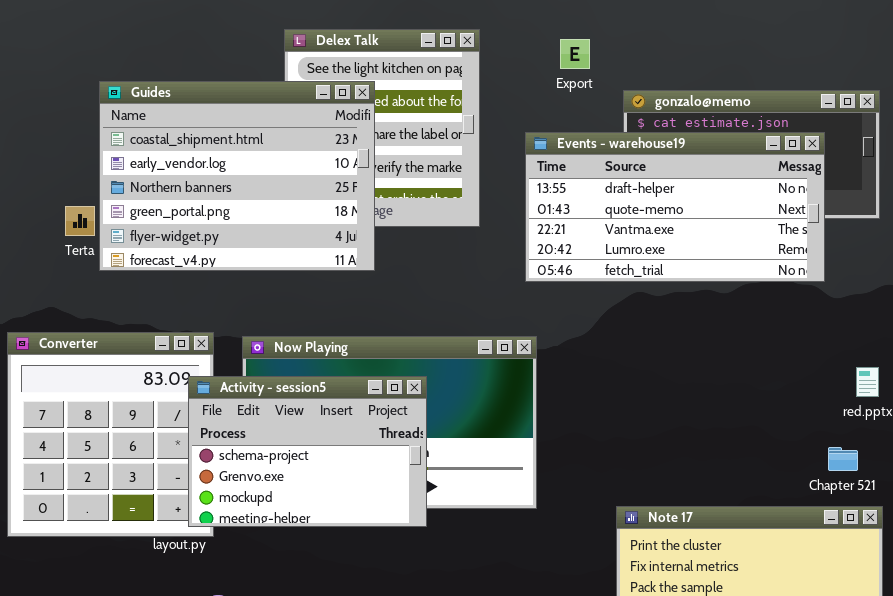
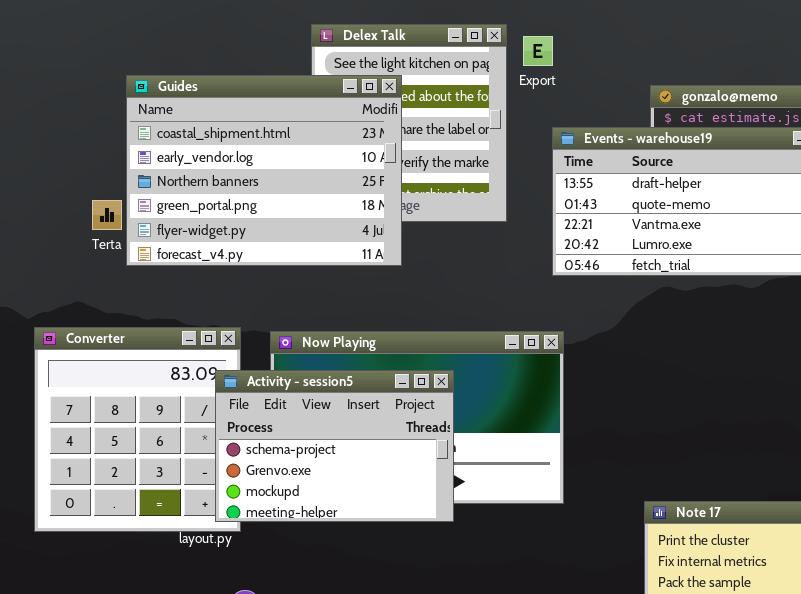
Export: [560,39,590,69] -> [523,36,553,66], moved

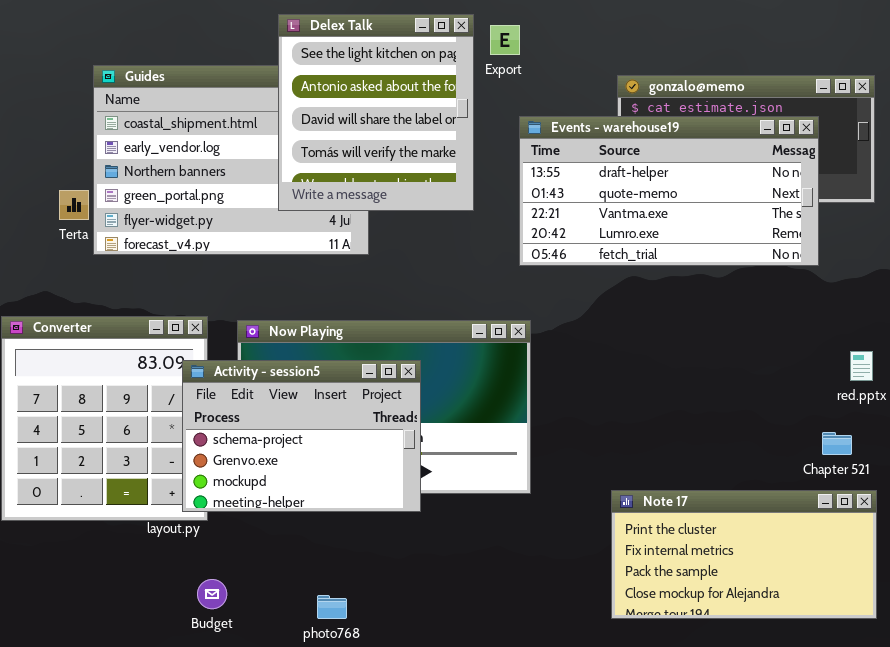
Delex Talk: [311,24,507,222] -> [278,14,474,211], raised

